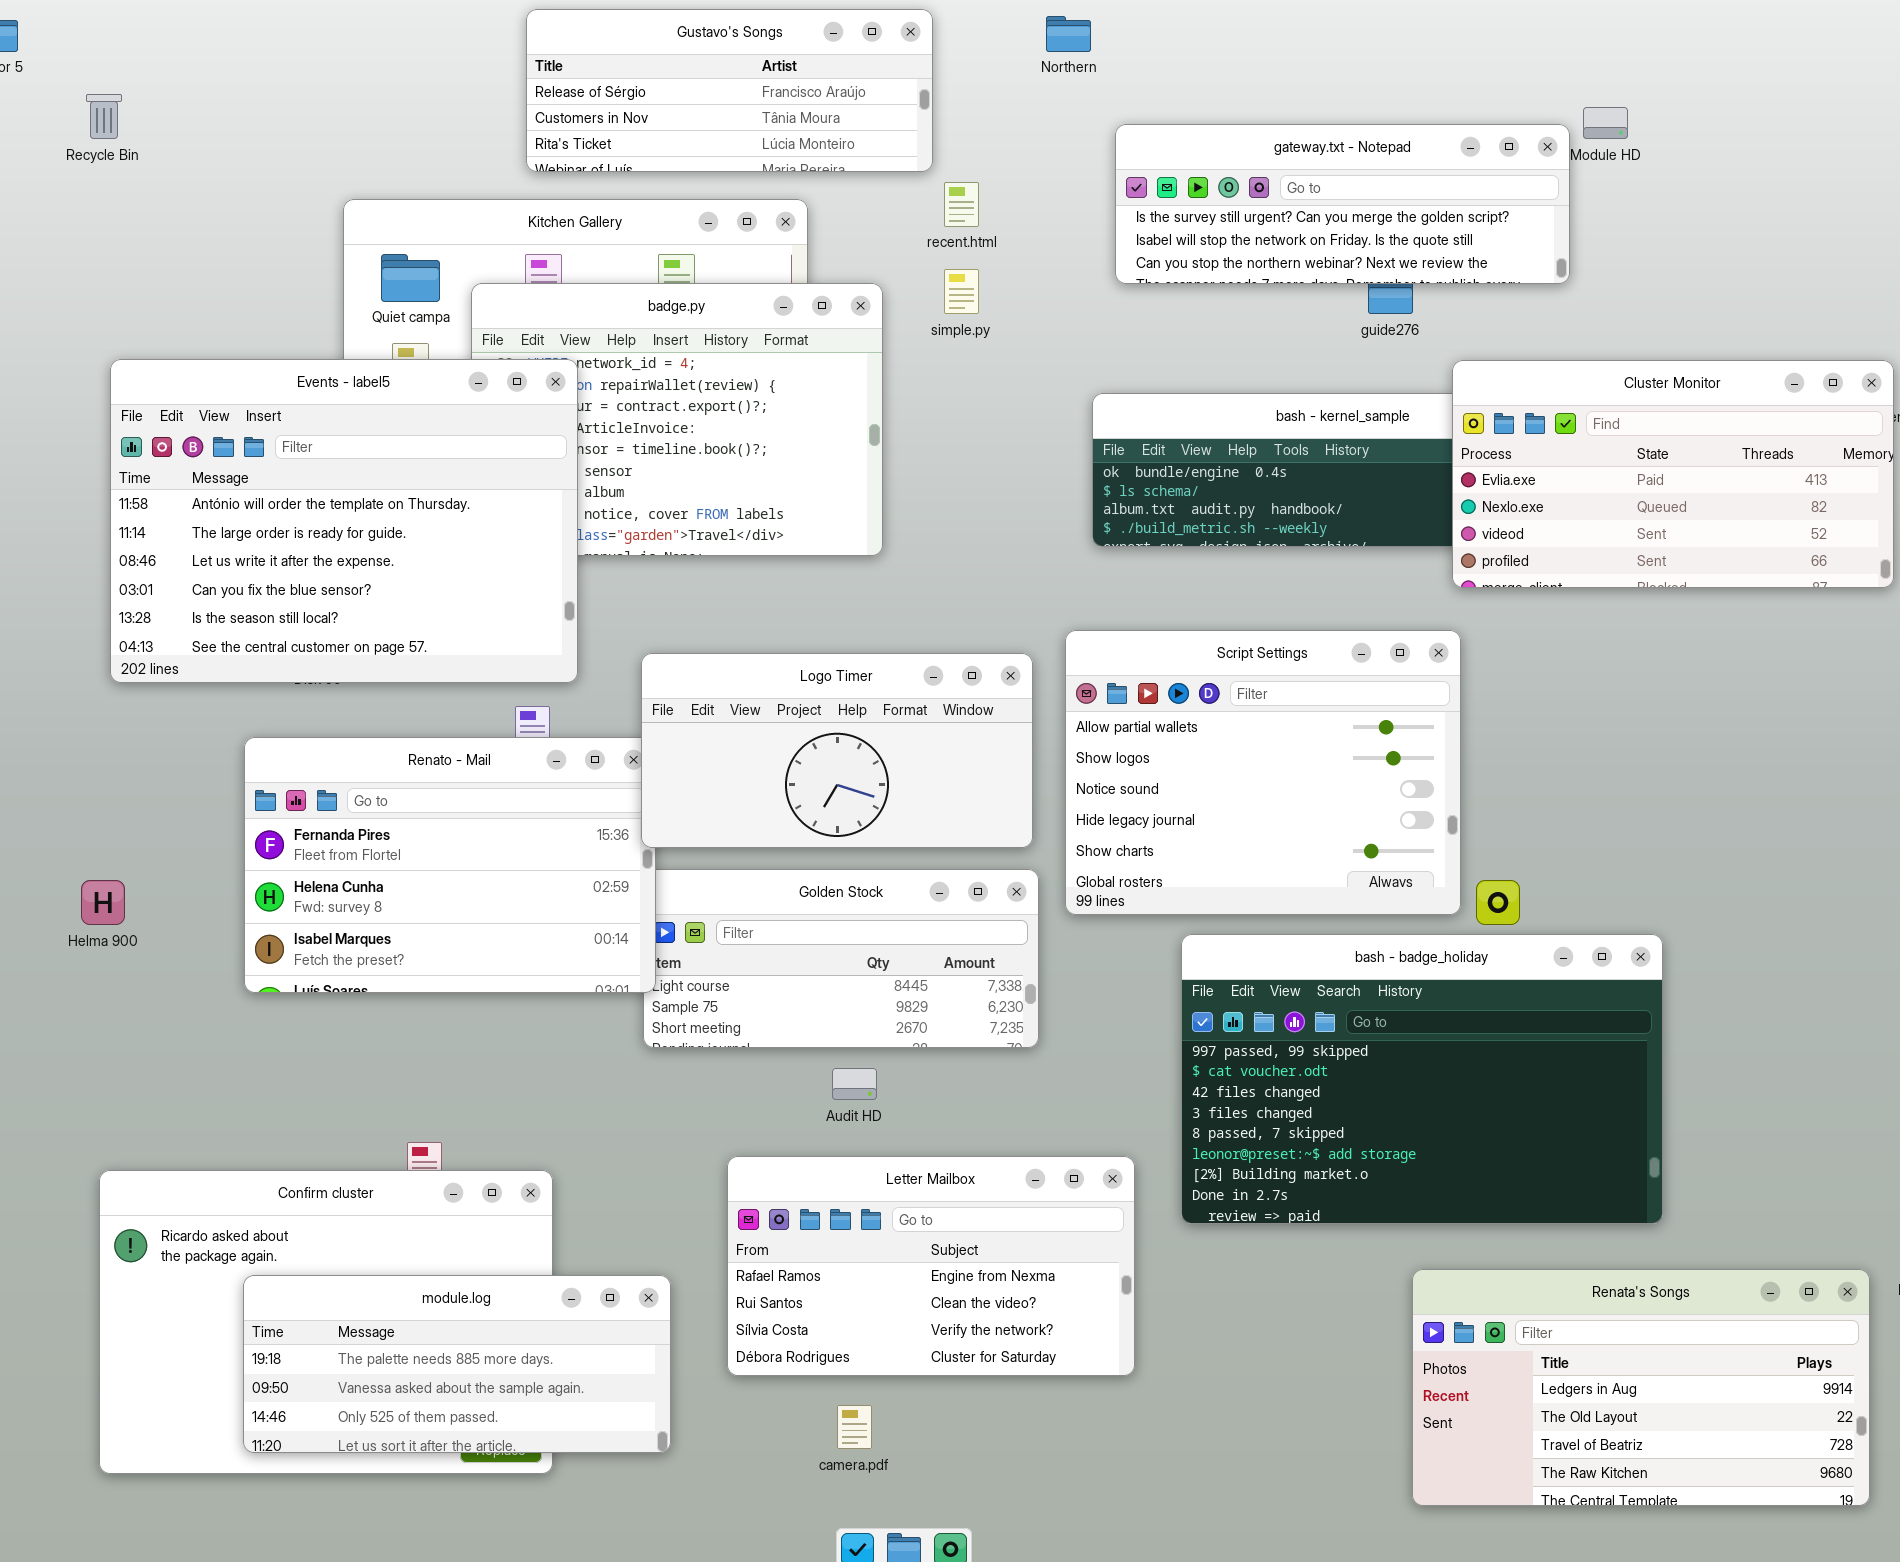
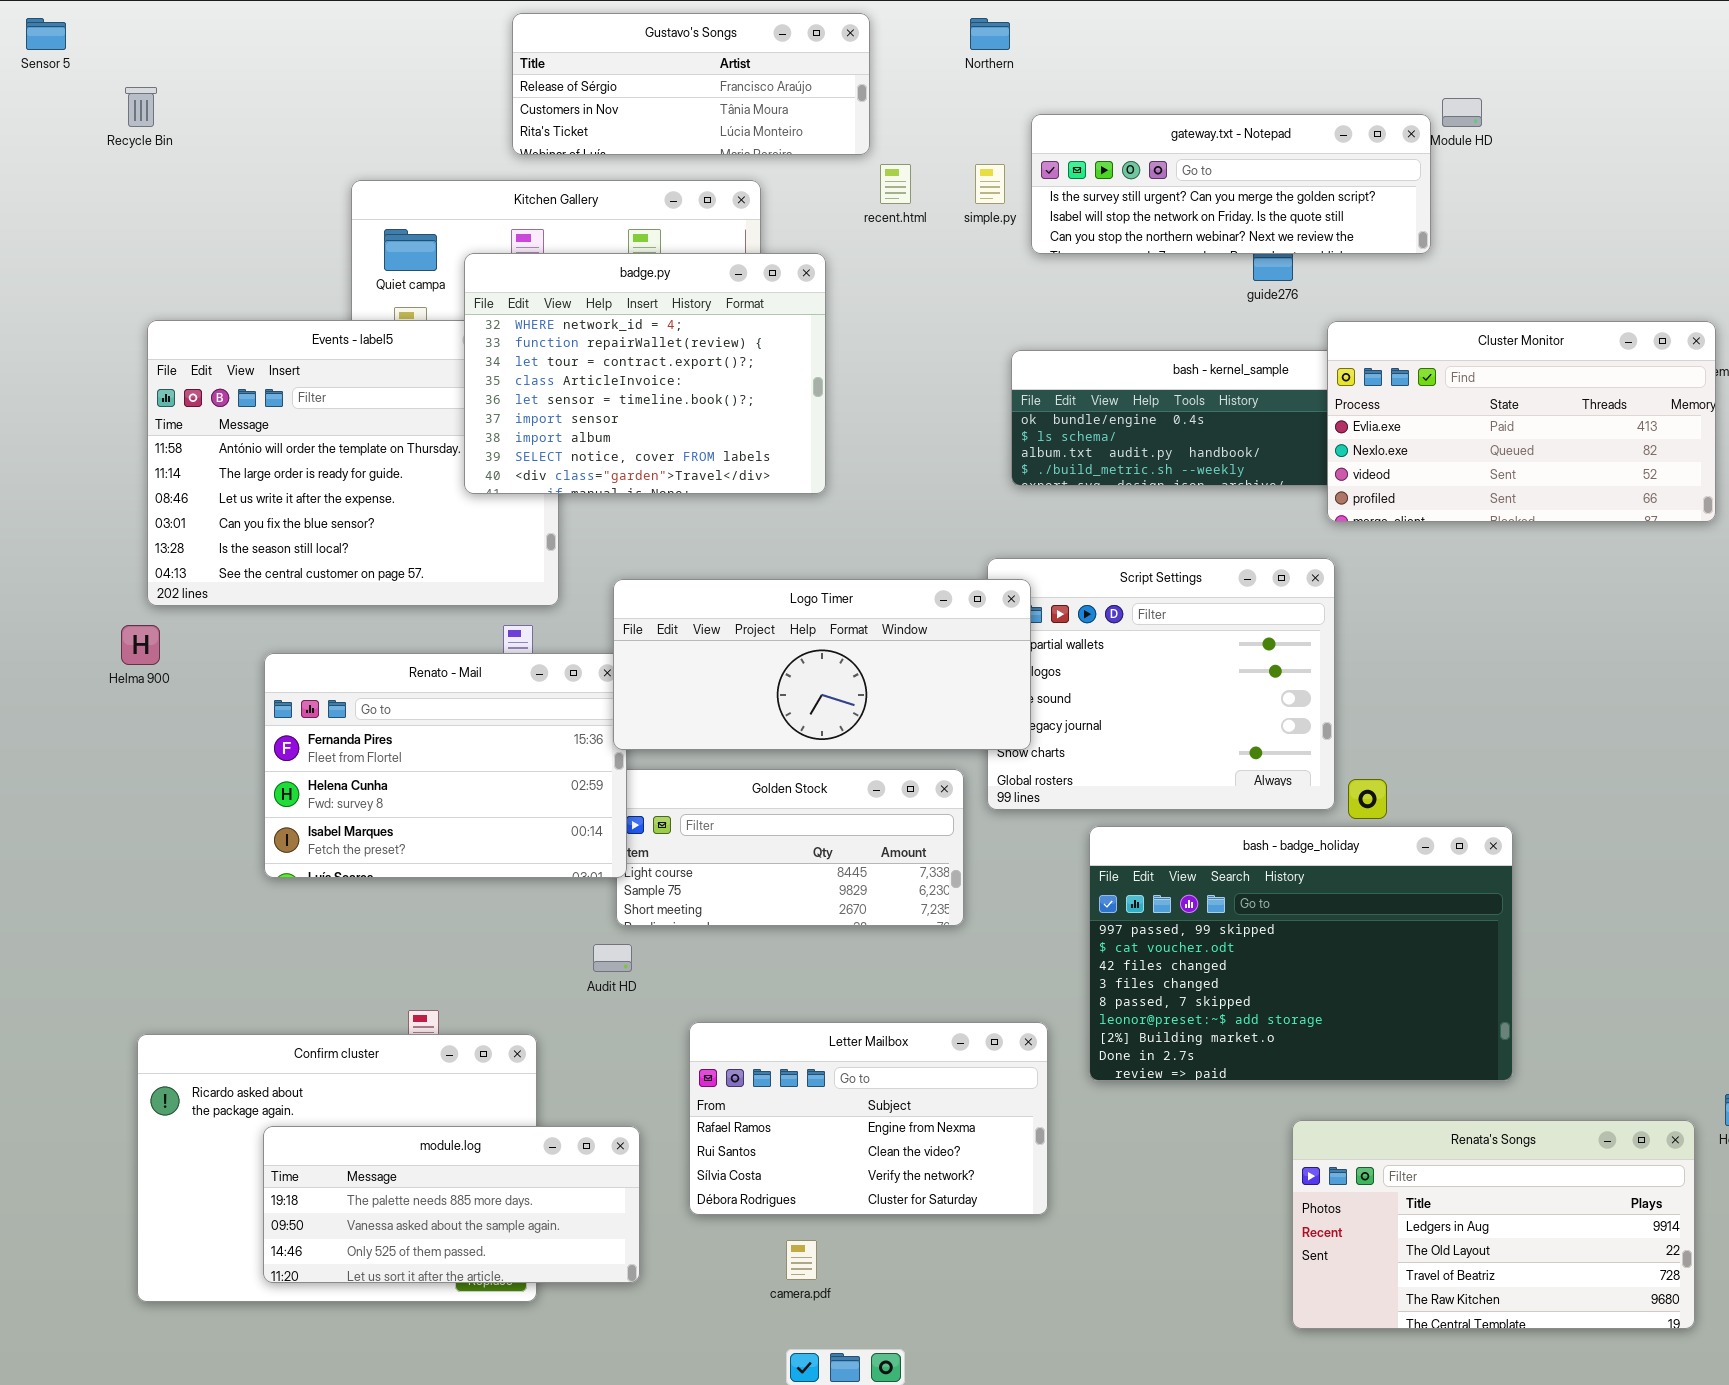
simple.py: [944,269,979,314] -> [975,164,1005,204], moved
badge.py: [471,283,883,556] -> [464,253,826,494], raised
Logo Timer: [641,653,1033,848] -> [613,579,1031,750], resized
Helma 900: [81,880,125,925] -> [121,625,160,665], moved
Audit HD: [832,1068,877,1100] -> [593,944,632,972], moved

